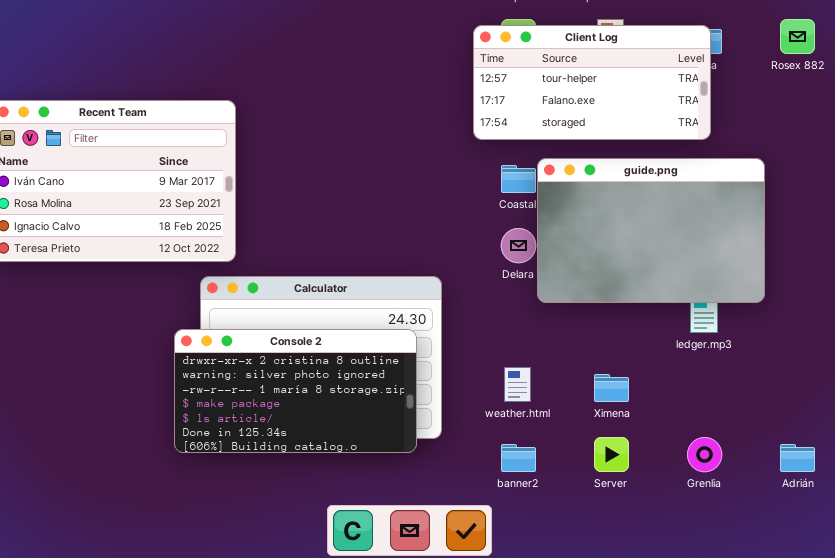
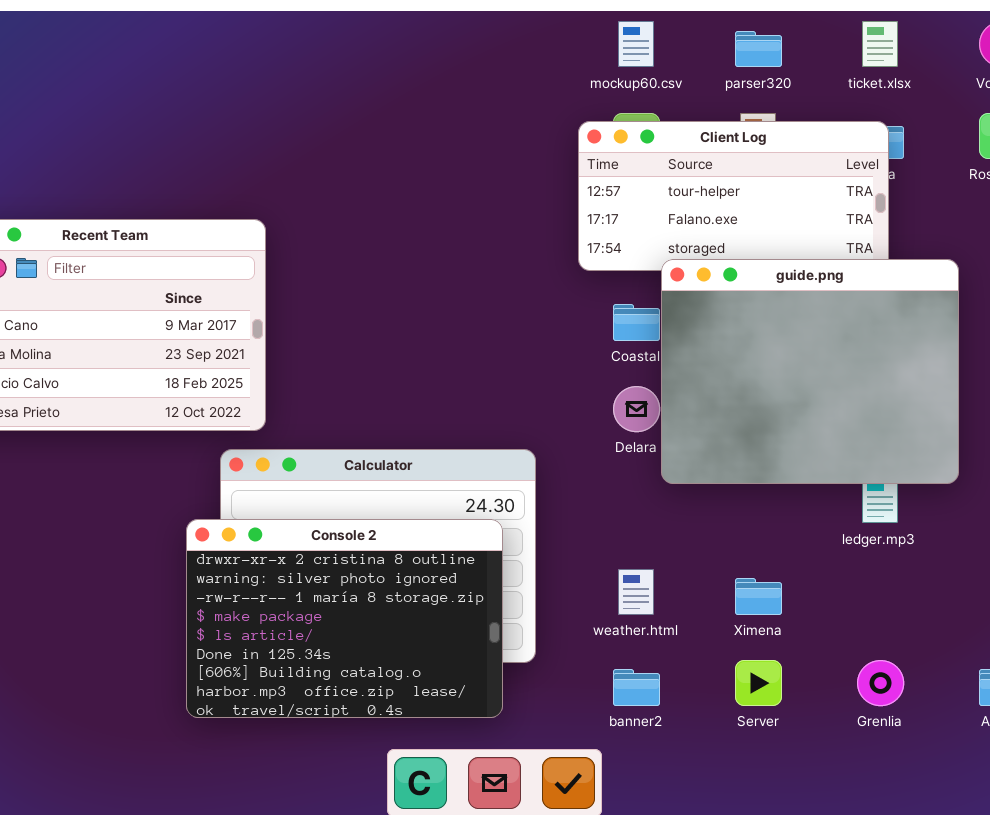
guide.png: [537,158,765,303] -> [661,259,959,484], resized
Console 2: [174,329,417,453] -> [186,519,503,718], resized

